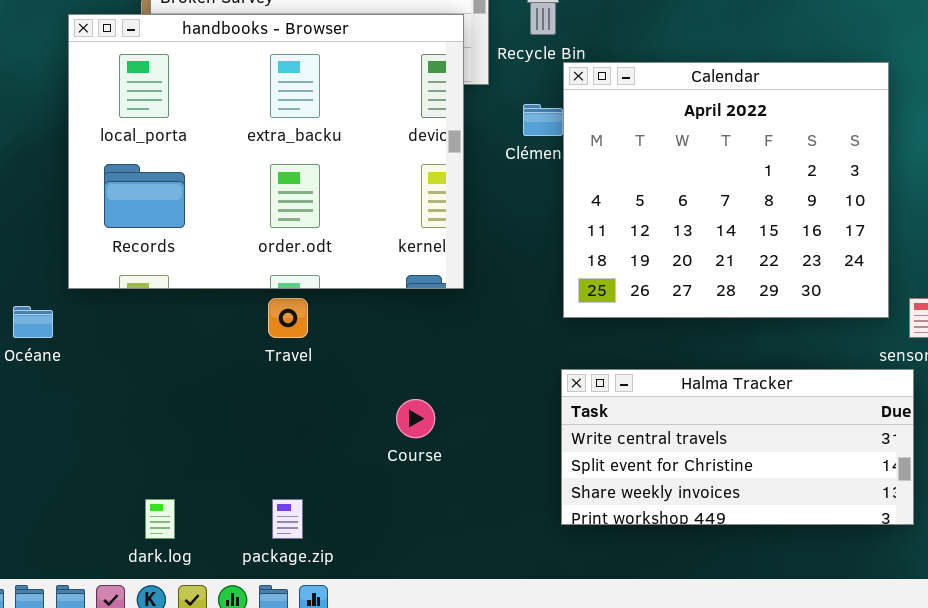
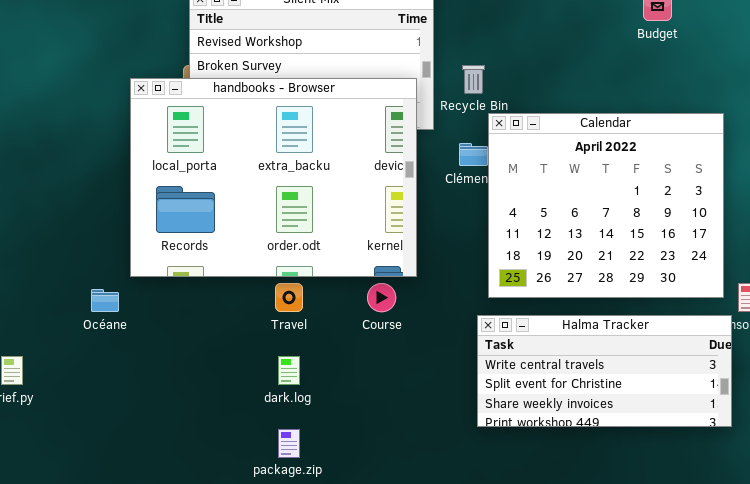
Halma Tracker: [561,369,914,525] -> [477,315,732,427], moved
Course: [396,399,435,438] -> [367,283,396,312], moved
dark.log: [145,499,175,539] -> [278,356,300,385], moved

